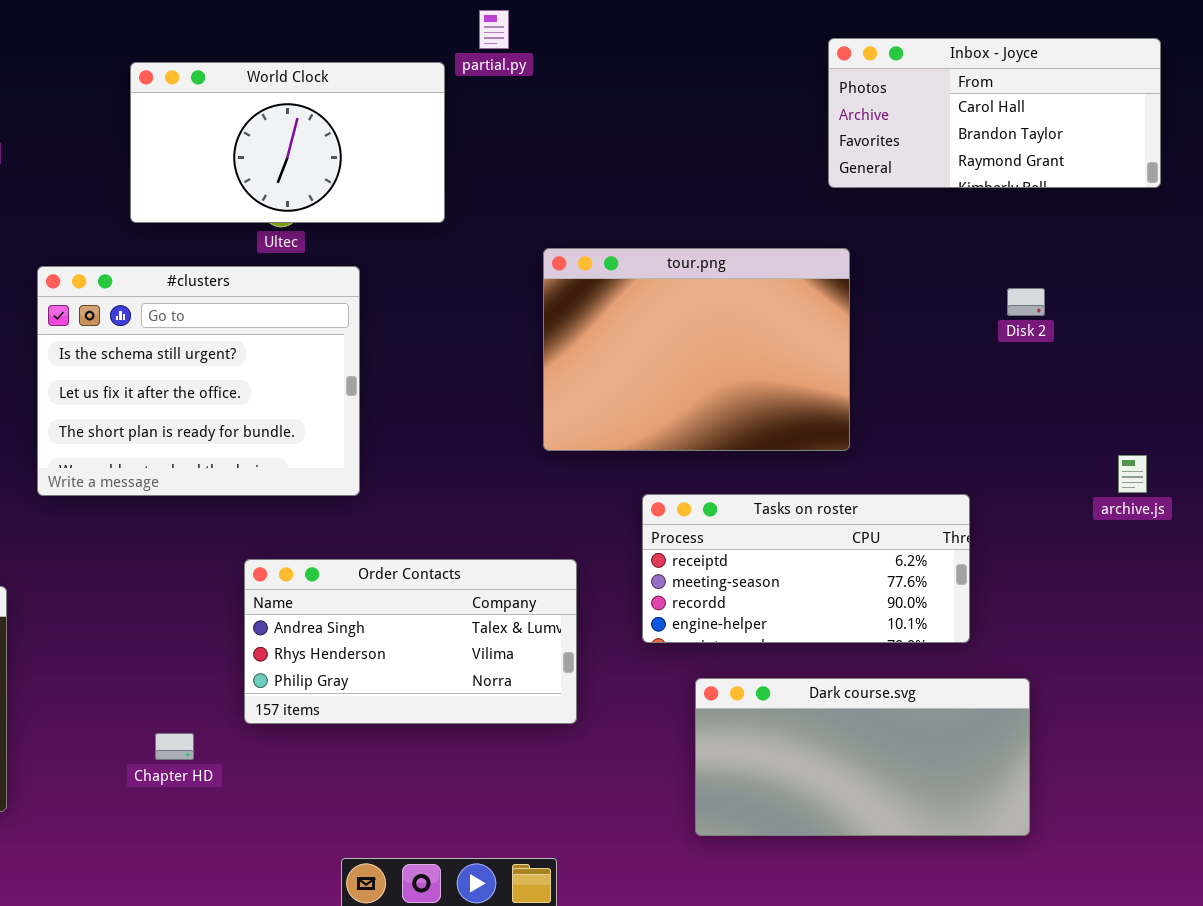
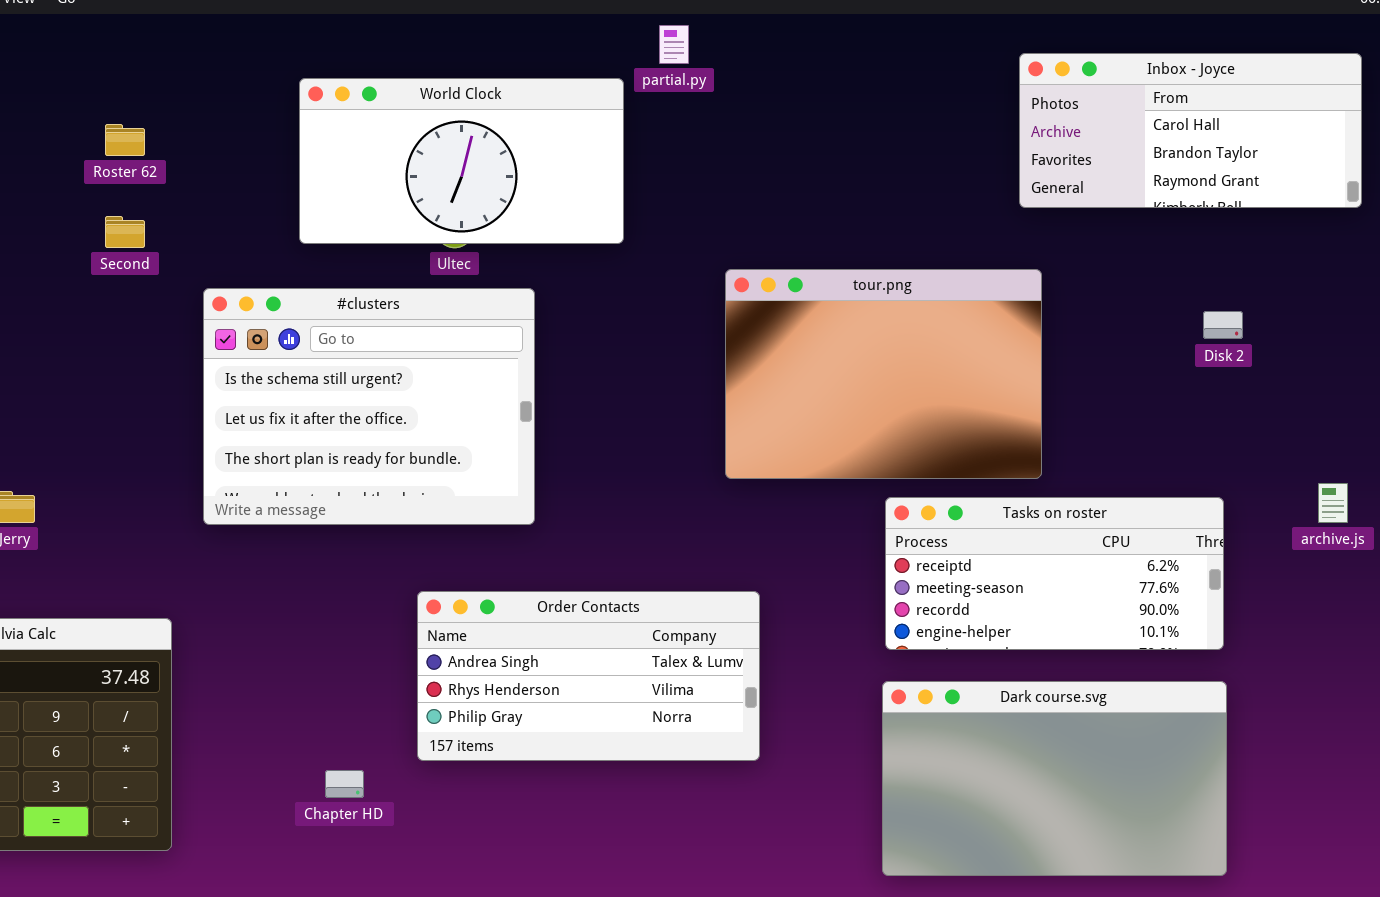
Tasks on roster: [642,494,970,643] -> [885,497,1224,650], moved
Dark course.svg: [695,678,1030,836] -> [882,681,1227,876], resized

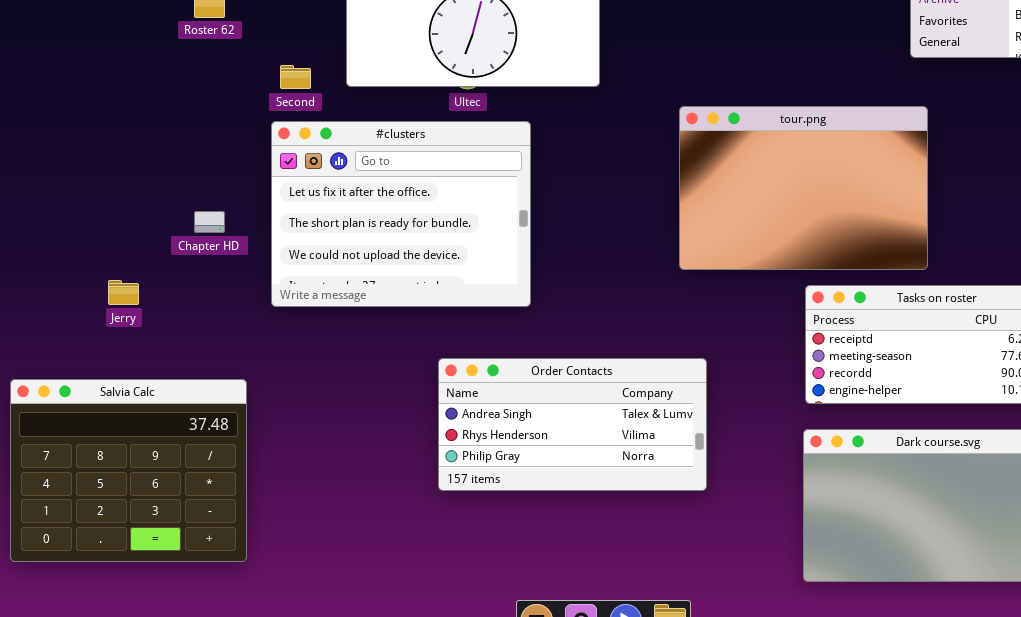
Second: [105,216,145,248] -> [280,65,311,89], moved
#clusters: [203,288,535,525] -> [271,121,531,307], scrolled down 1 row
Chapter HD: [325,770,364,798] -> [194,211,225,233], moved

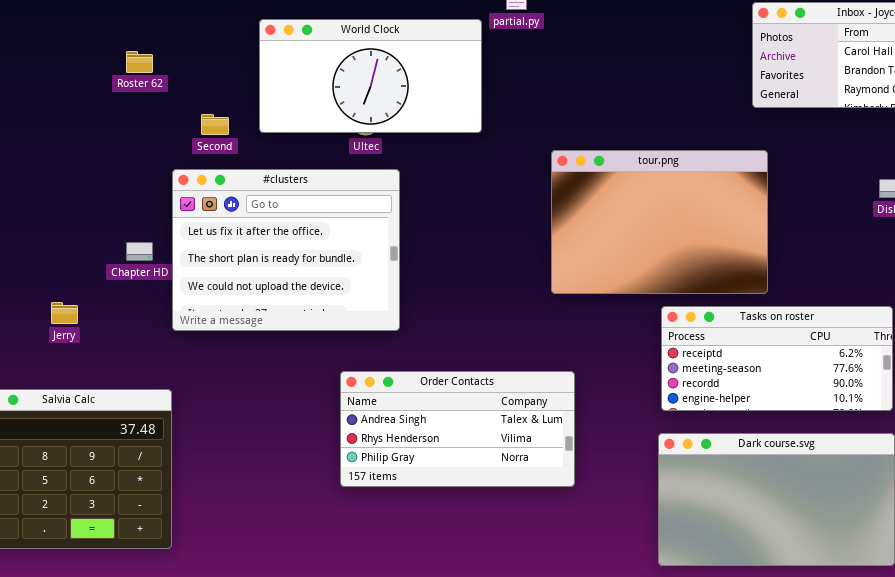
#clusters: [271,121,531,307] -> [172,169,400,331], moved

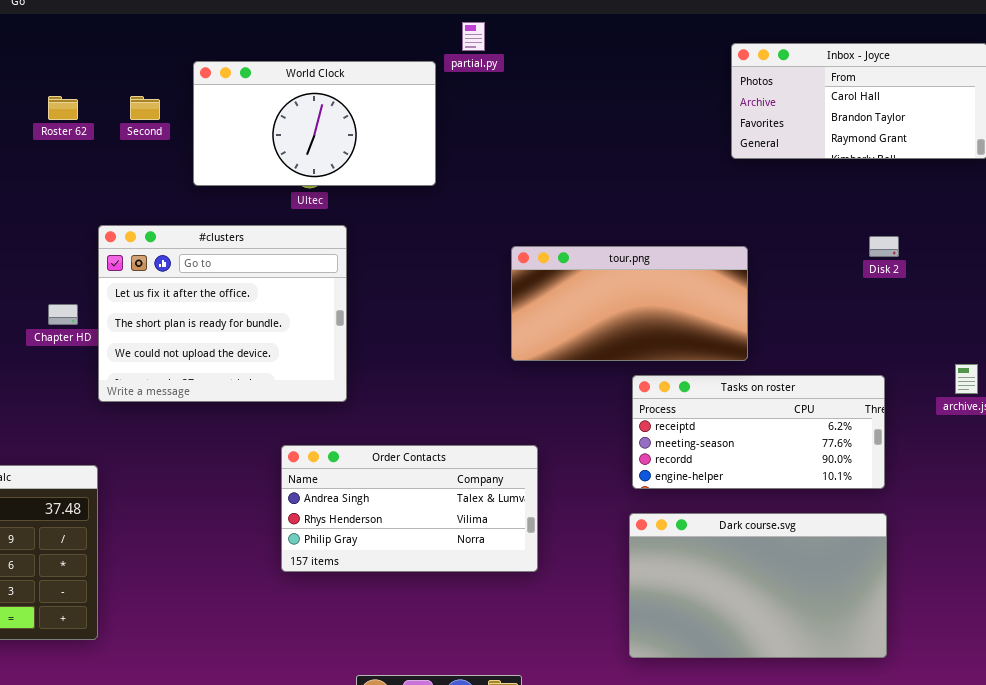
Second: [201,114,229,135] -> [130,96,160,120], moved
tour.png: [551,150,768,294] -> [511,246,748,361], resized

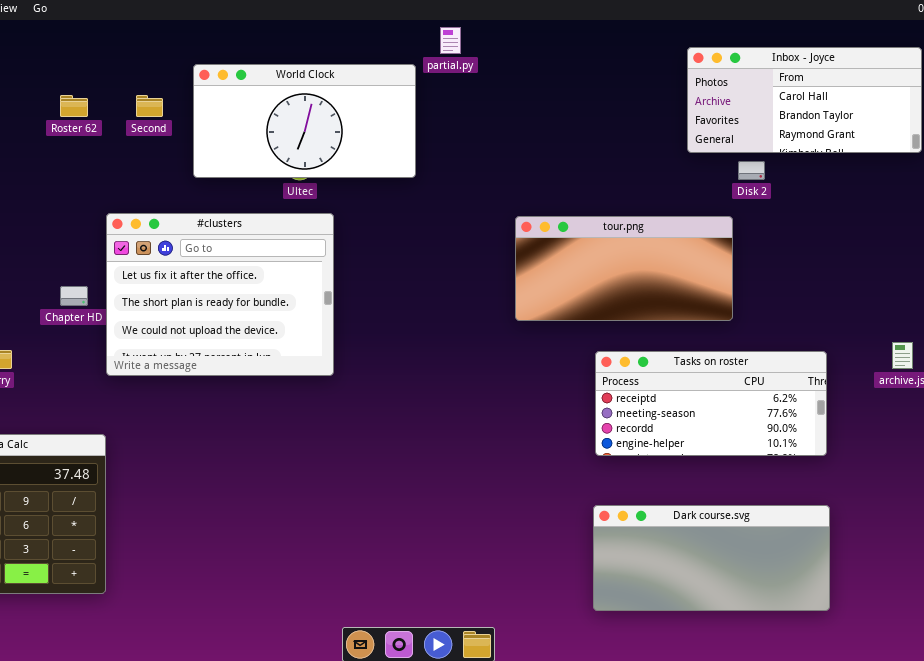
Disk 2: [869,236,899,257] -> [738,161,765,180], moved
tour.png: [511,246,748,361] -> [515,216,733,321], moved
Order Contacts: [281,445,538,572] -> none, closed
Dark course.svg: [629,513,887,658] -> [593,505,830,611], resized

